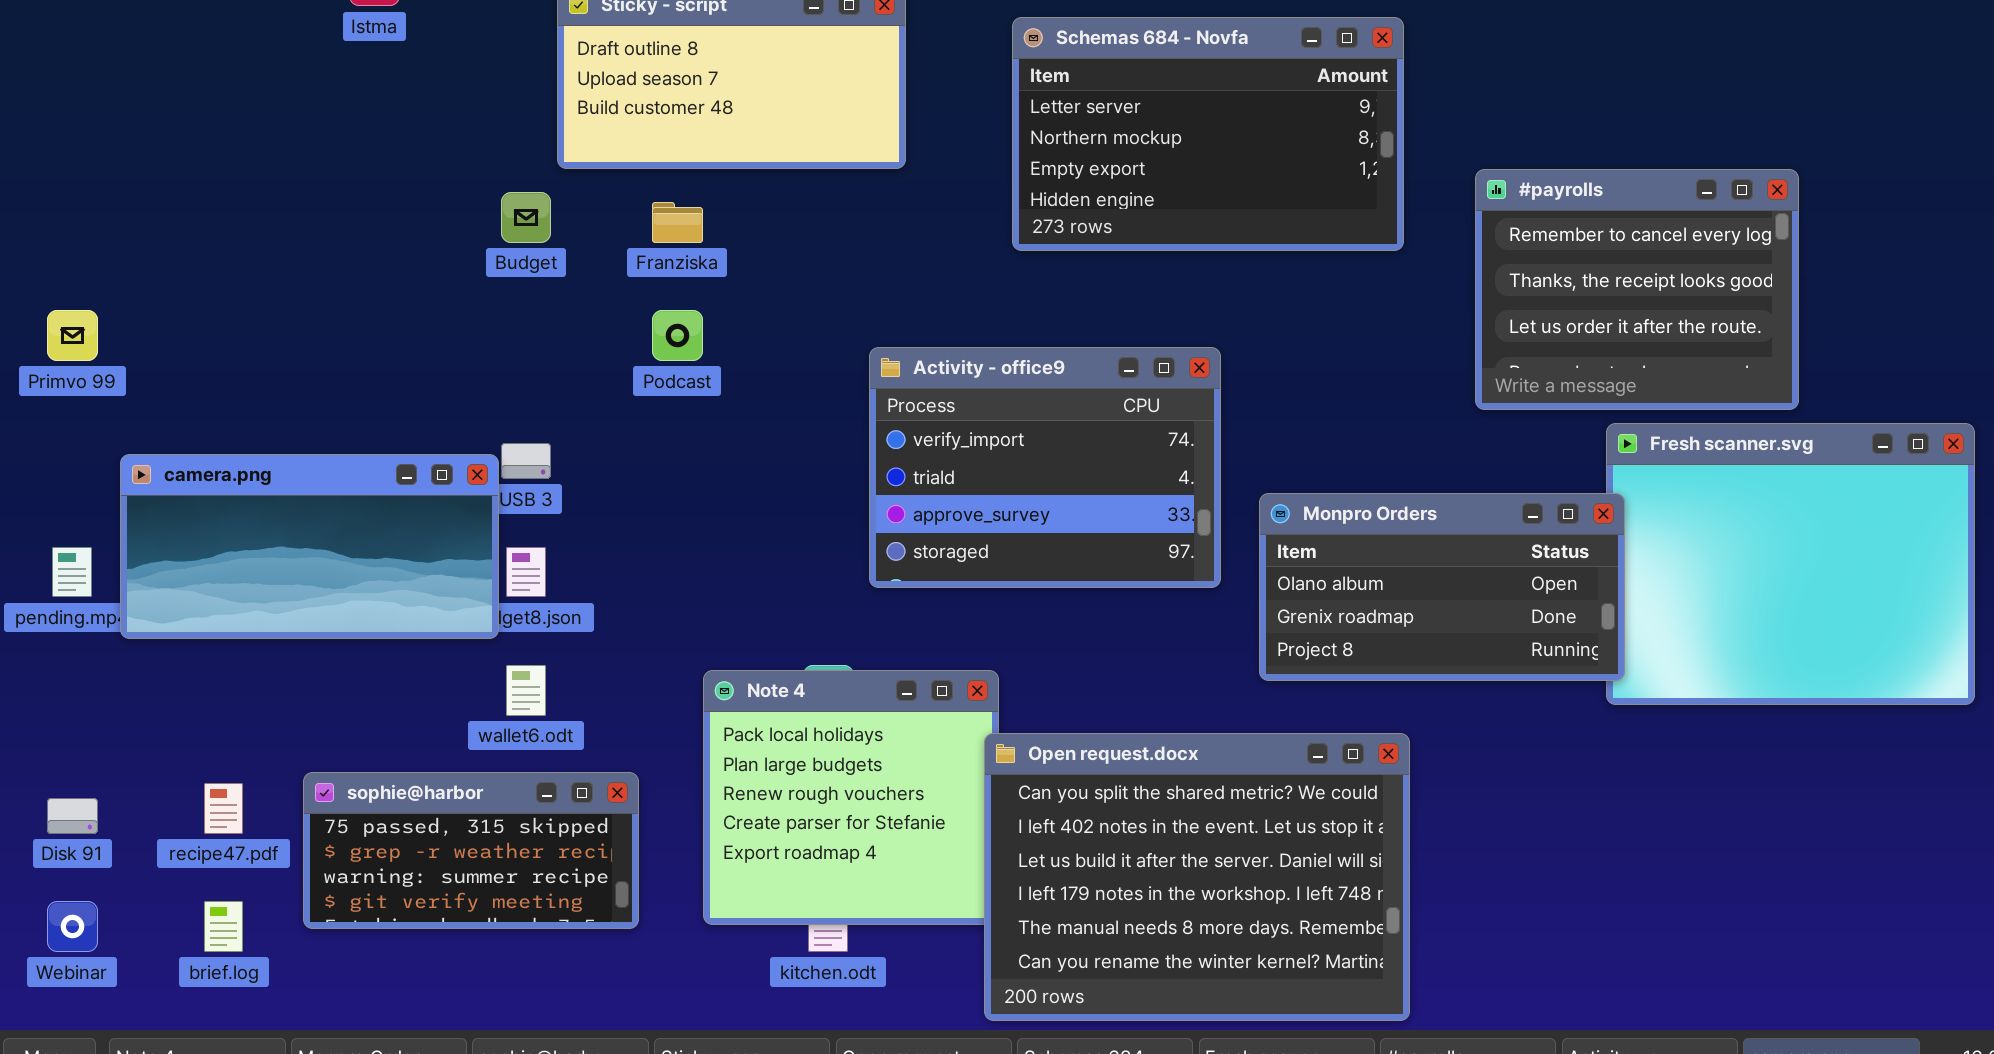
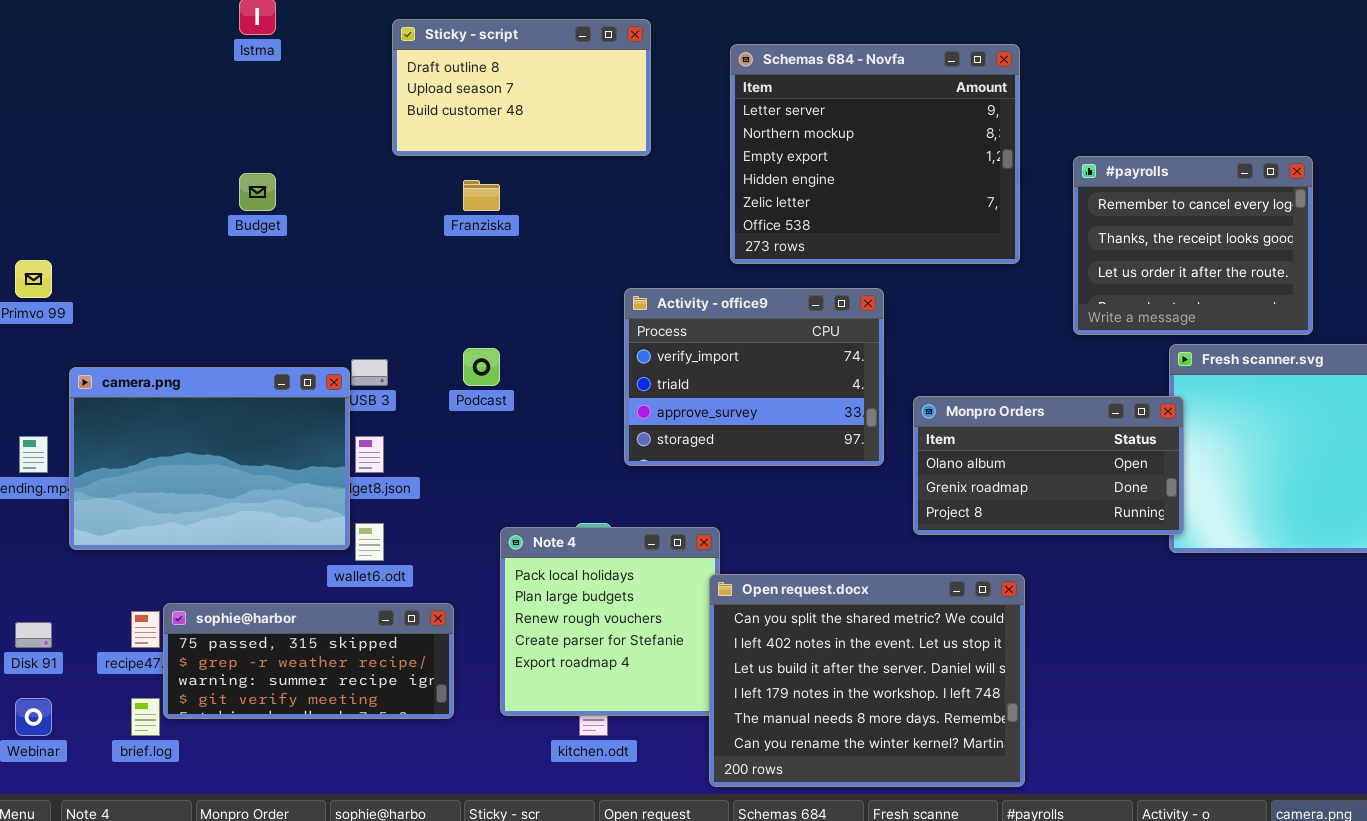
Schemas 684 - Novfa: [1012,17,1404,251] -> [730,44,1020,264], resized
Budget: [501,192,551,243] -> [239,173,276,211], moved
Podcast: [652,310,703,361] -> [463,348,500,386], moved
camera.png: [120,454,499,639] -> [69,367,350,550], resized
sophie@harbor: [303,772,639,929] -> [163,603,454,719], resized

